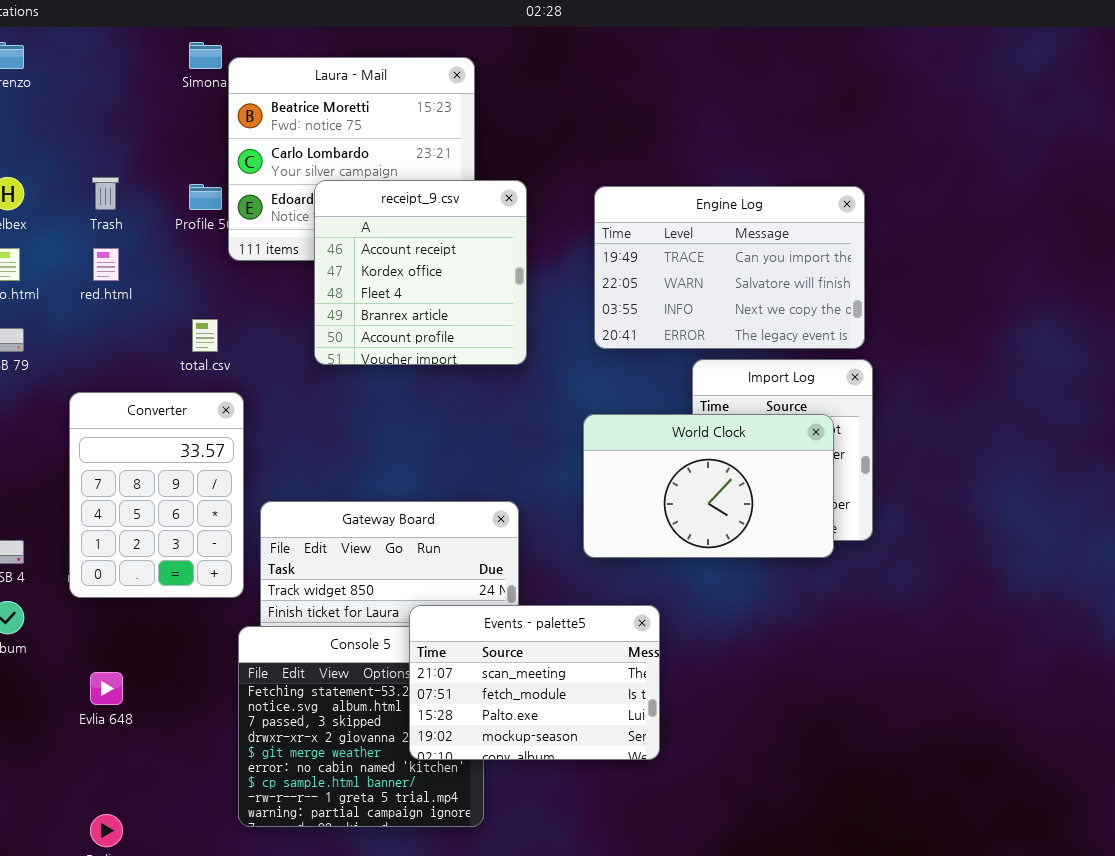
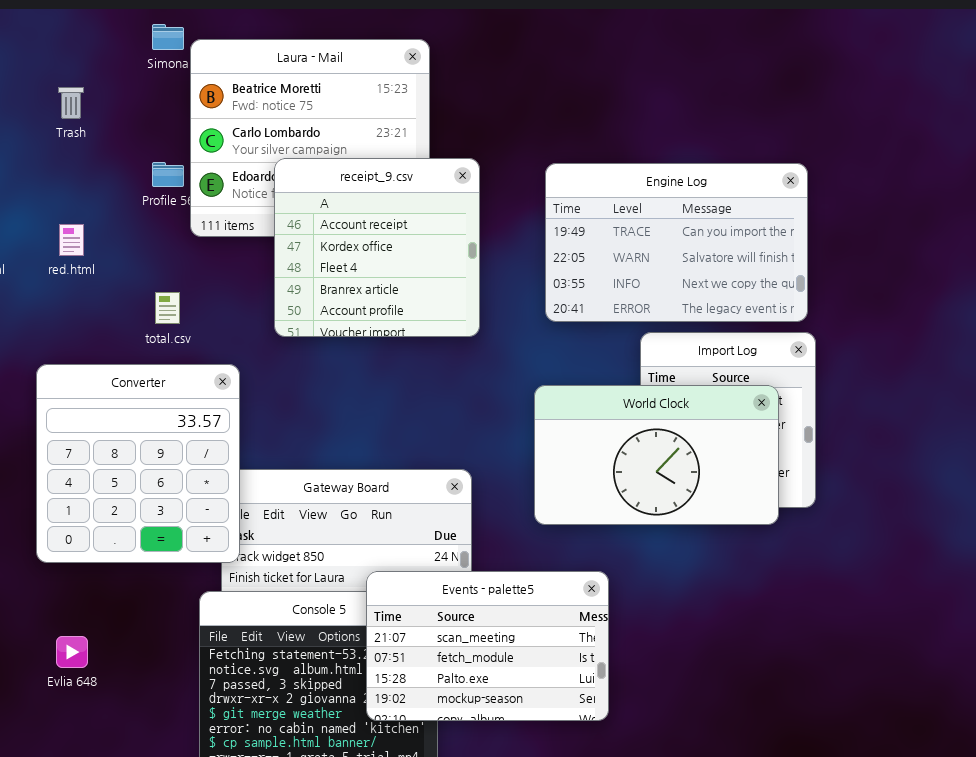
Trash: [92,177,119,210] -> [58,87,84,119], moved
Converter: [69,392,244,598] -> [36,364,240,563], resized

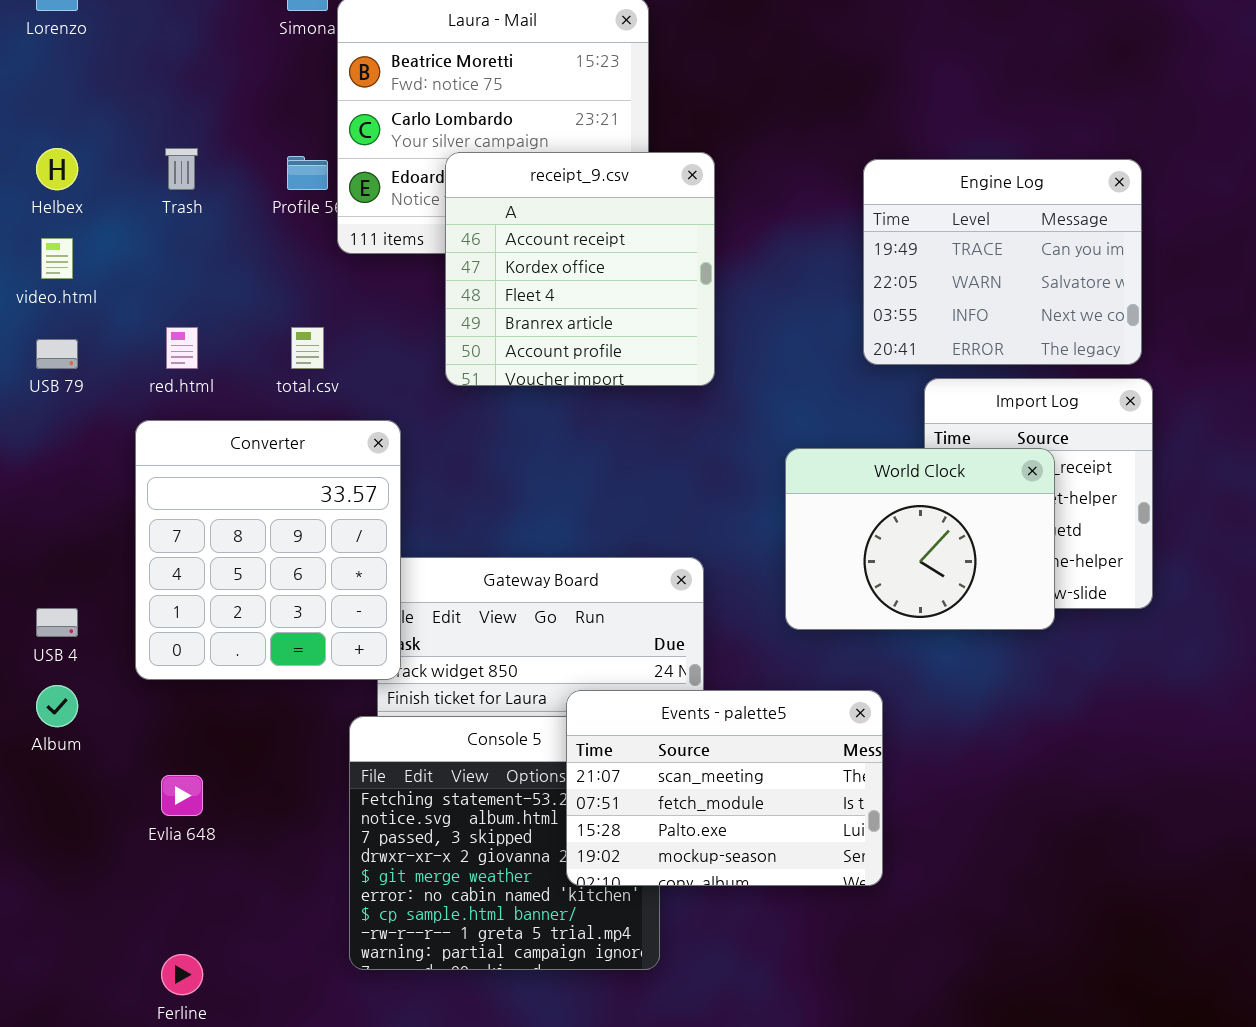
Trash: [58,87,84,119] -> [165,148,198,190], moved
Engine Log: [545,163,808,322] -> [863,159,1142,365], resized
red.html: [59,224,84,256] -> [166,327,198,369], moved
World Clock: [534,385,779,525] -> [785,448,1055,630], resized

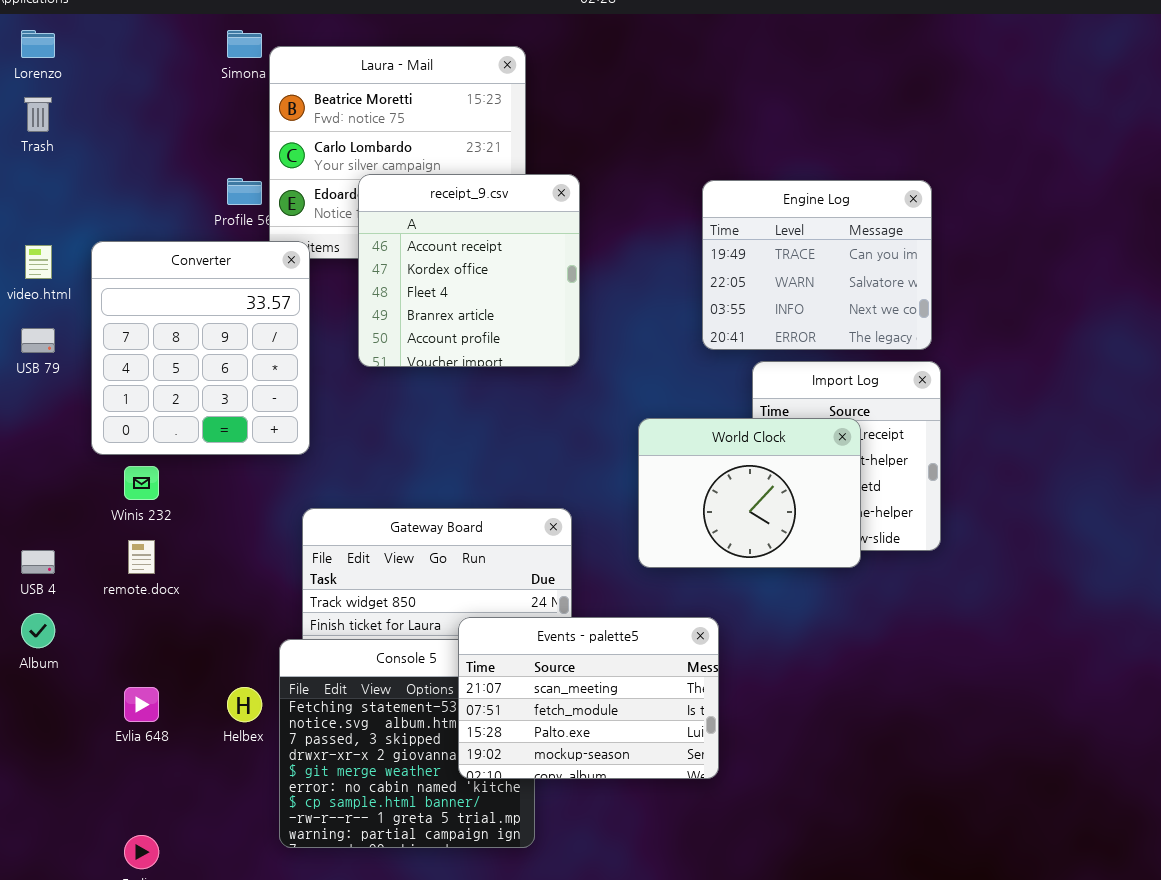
Helbex: [36,148,78,190] -> [227,687,262,722], moved
Trash: [165,148,198,190] -> [24,97,52,132], moved
Converter: [135,420,401,680] -> [91,241,310,455], moved

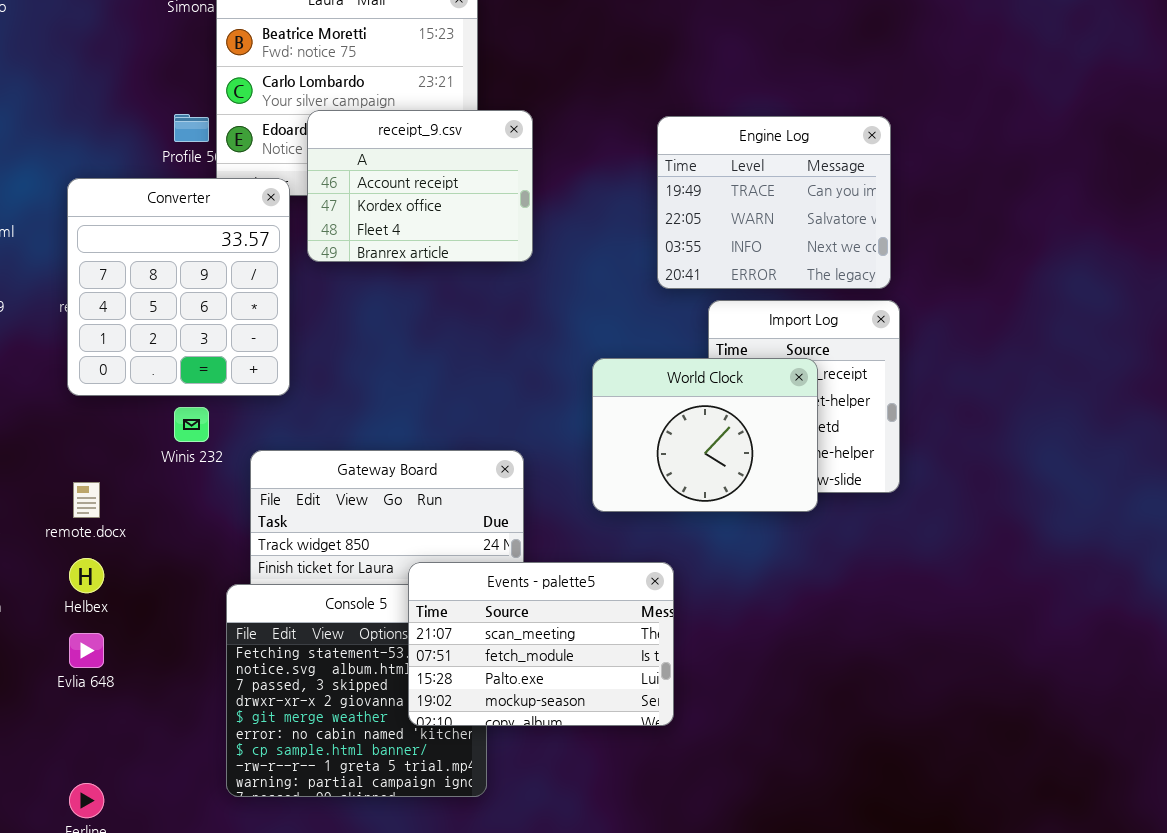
receipt_9.csv: [358,174,580,367] -> [307,110,533,262], resized
Converter: [91,241,310,455] -> [67,178,290,396], moved
Winis 232: [124,466,159,500] -> [174,407,209,442], moved
Helbex: [227,687,262,722] -> [69,558,104,593], moved

